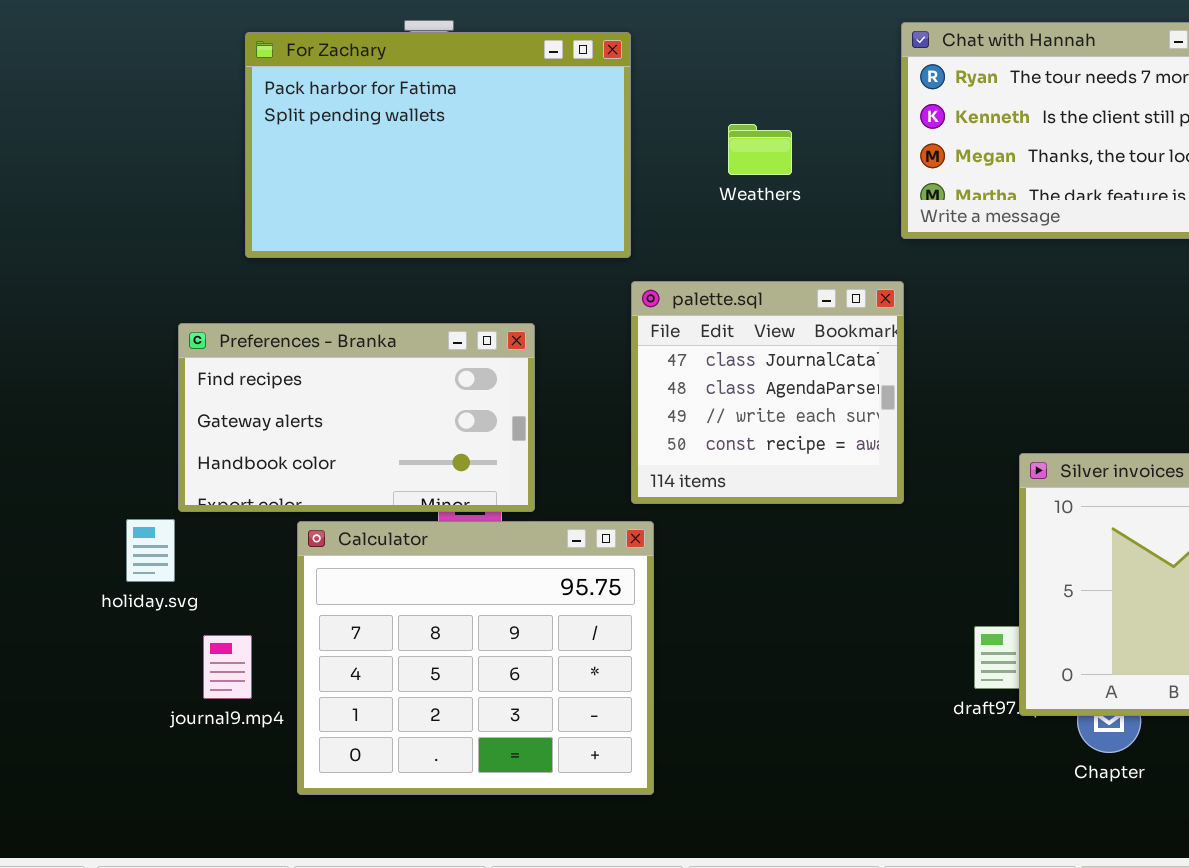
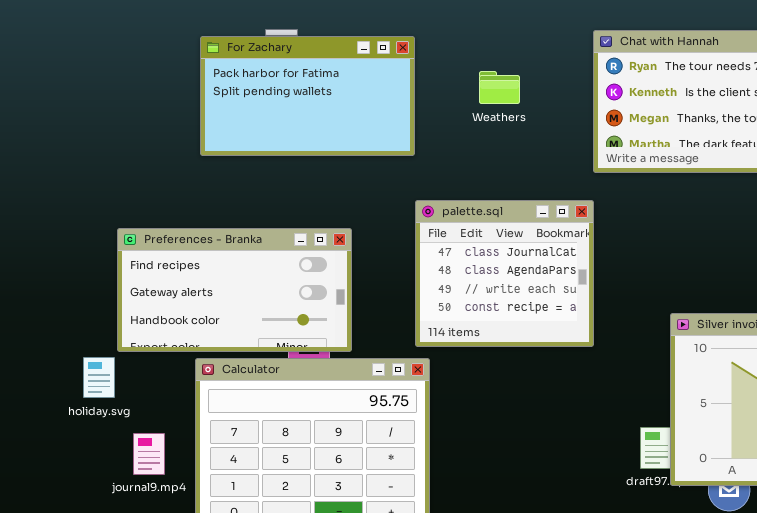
For Zachary: [245,32,631,258] -> [200,36,415,156], resized
Weathers: [728,124,792,175] -> [479,71,520,104], moved

